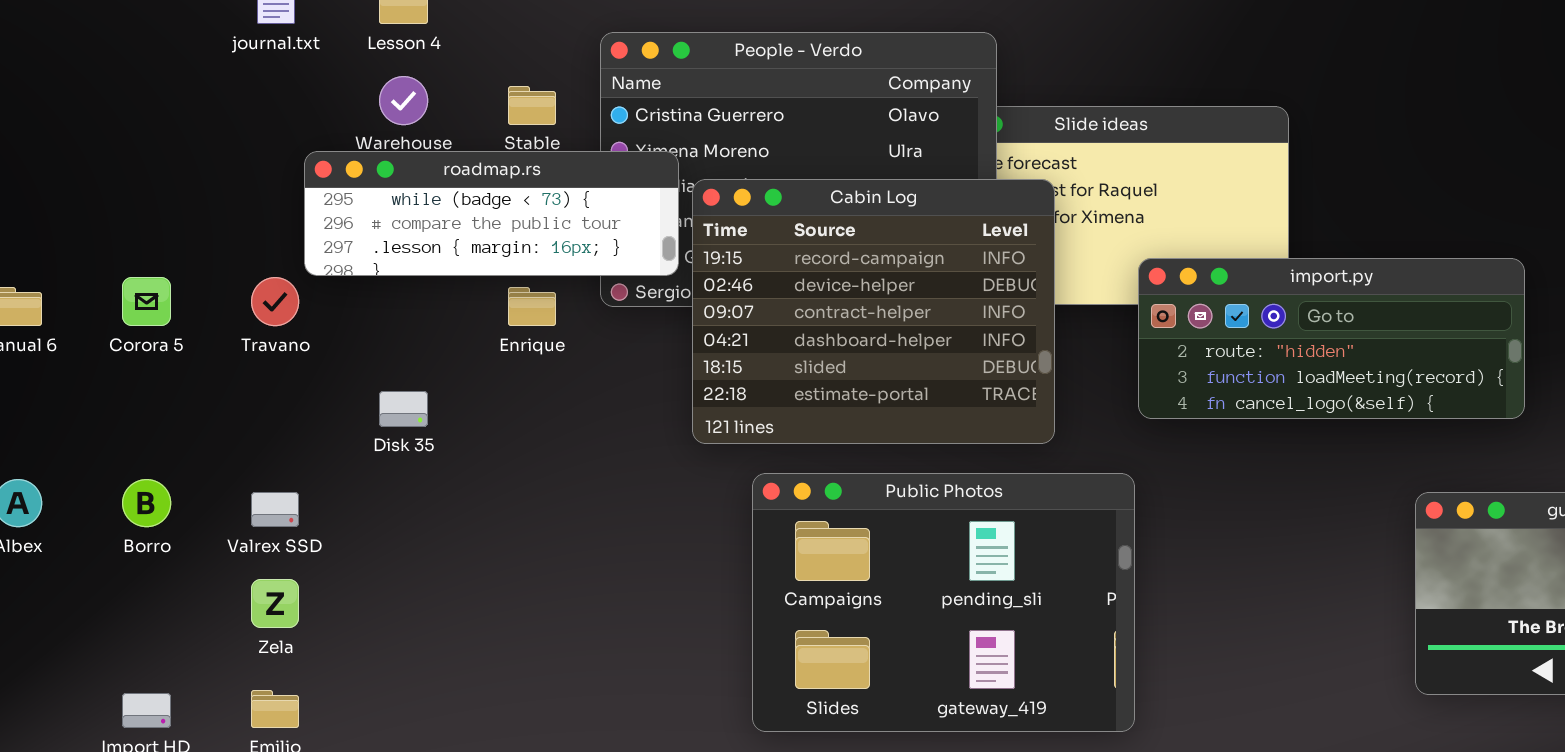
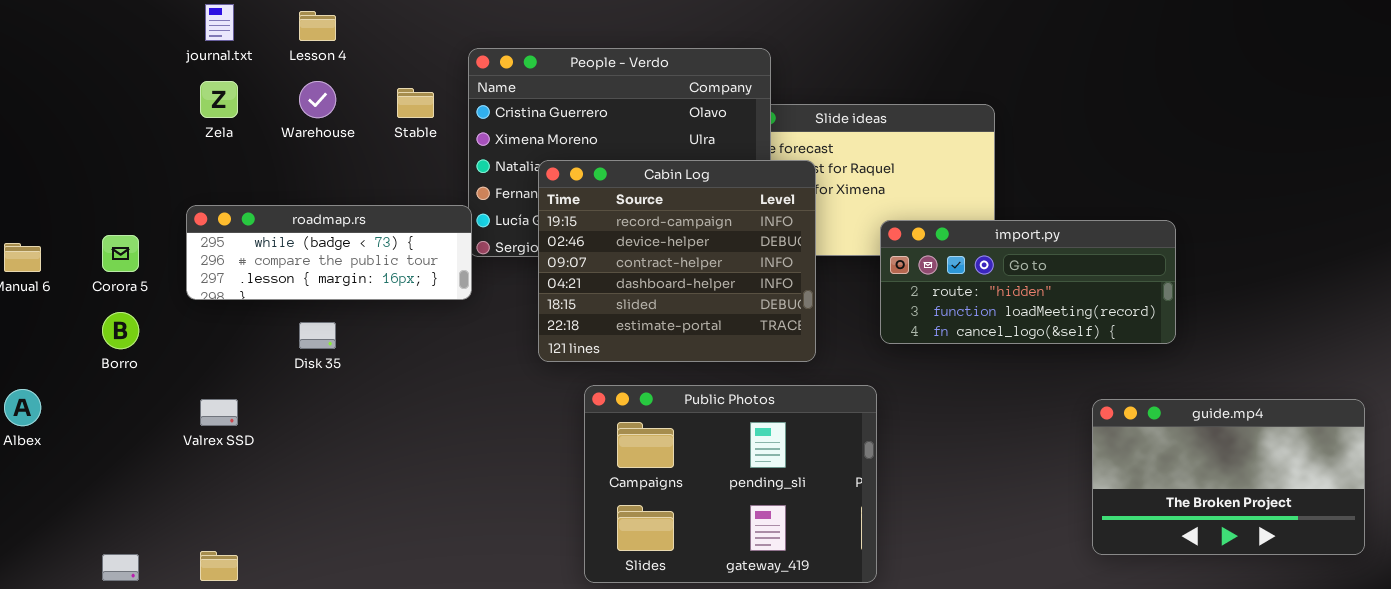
roadmap.rs: [304,151,679,276] -> [186,205,472,300], moved
Borro: [122,479,171,527] -> [102,312,139,349], moved
Zela: [251,579,299,628] -> [200,81,238,118], moved

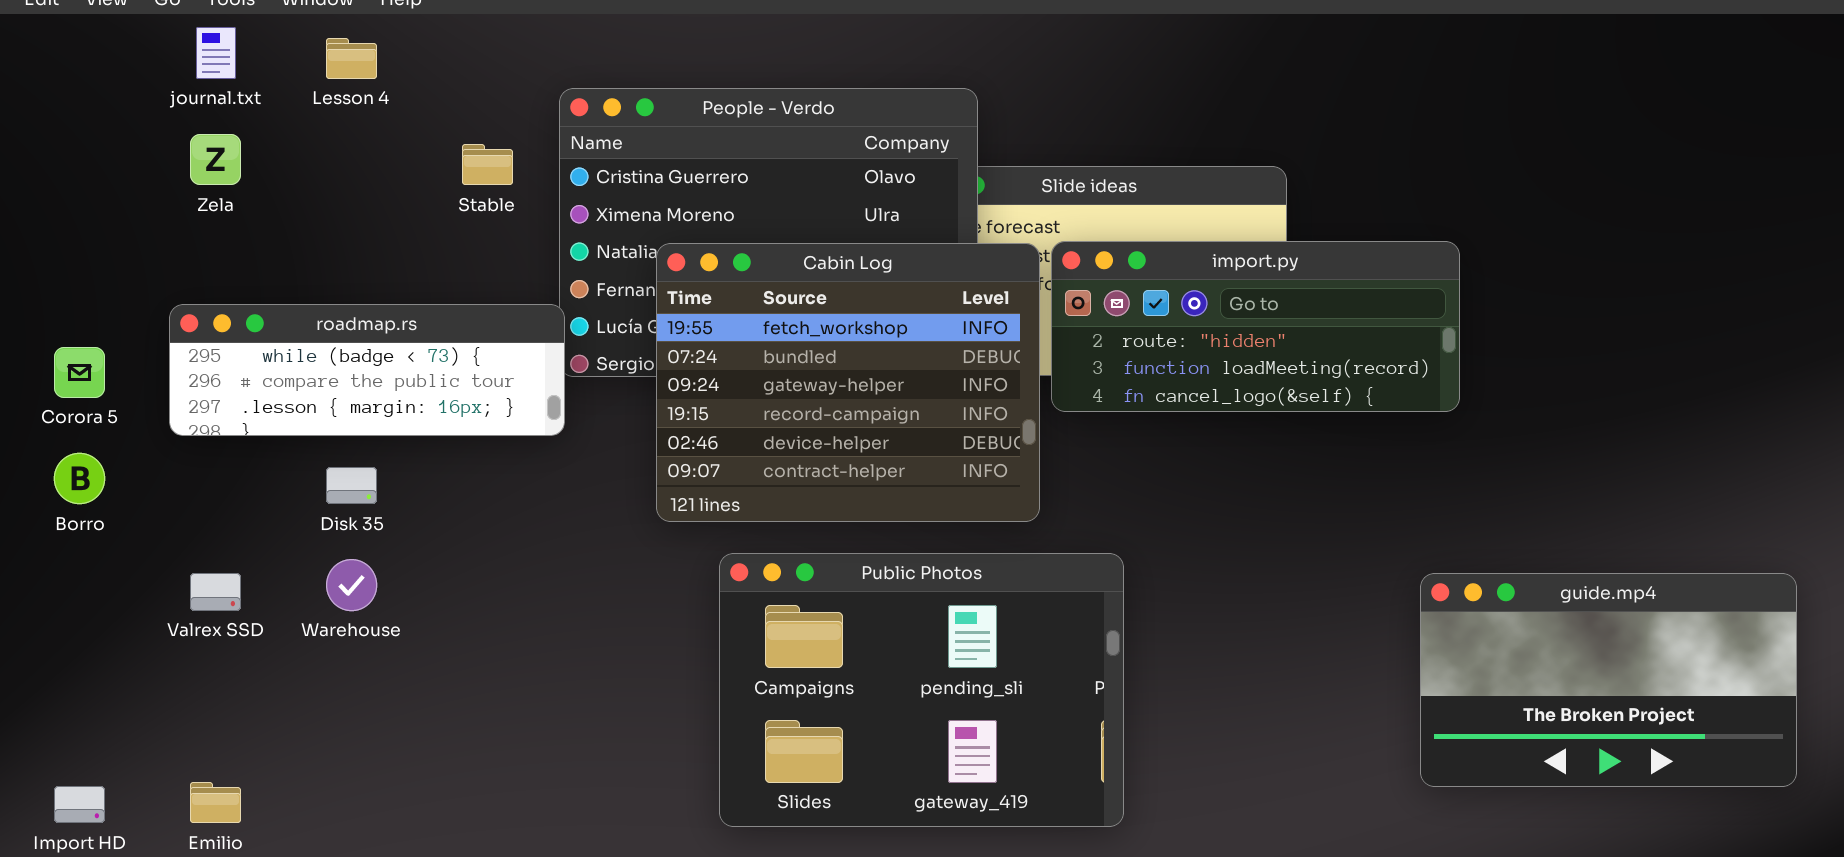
Warehouse: [299,81,336,118] -> [326,559,377,611], moved
Cabin Log: [538,160,816,362] -> [656,243,1040,522], scrolled up 3 rows
import.py: [880,220,1176,344] -> [1051,241,1460,412], moved

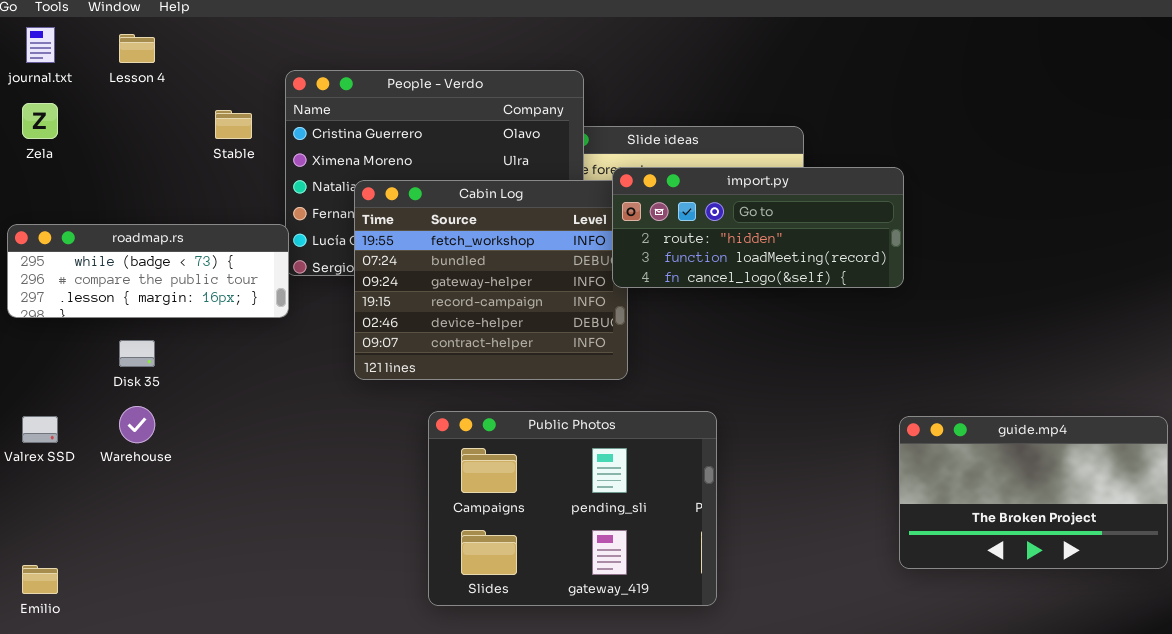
import.py: [1051,241,1460,412] -> [612,167,904,288], moved
Public Photos: [719,553,1124,827] -> [428,411,717,606], moved

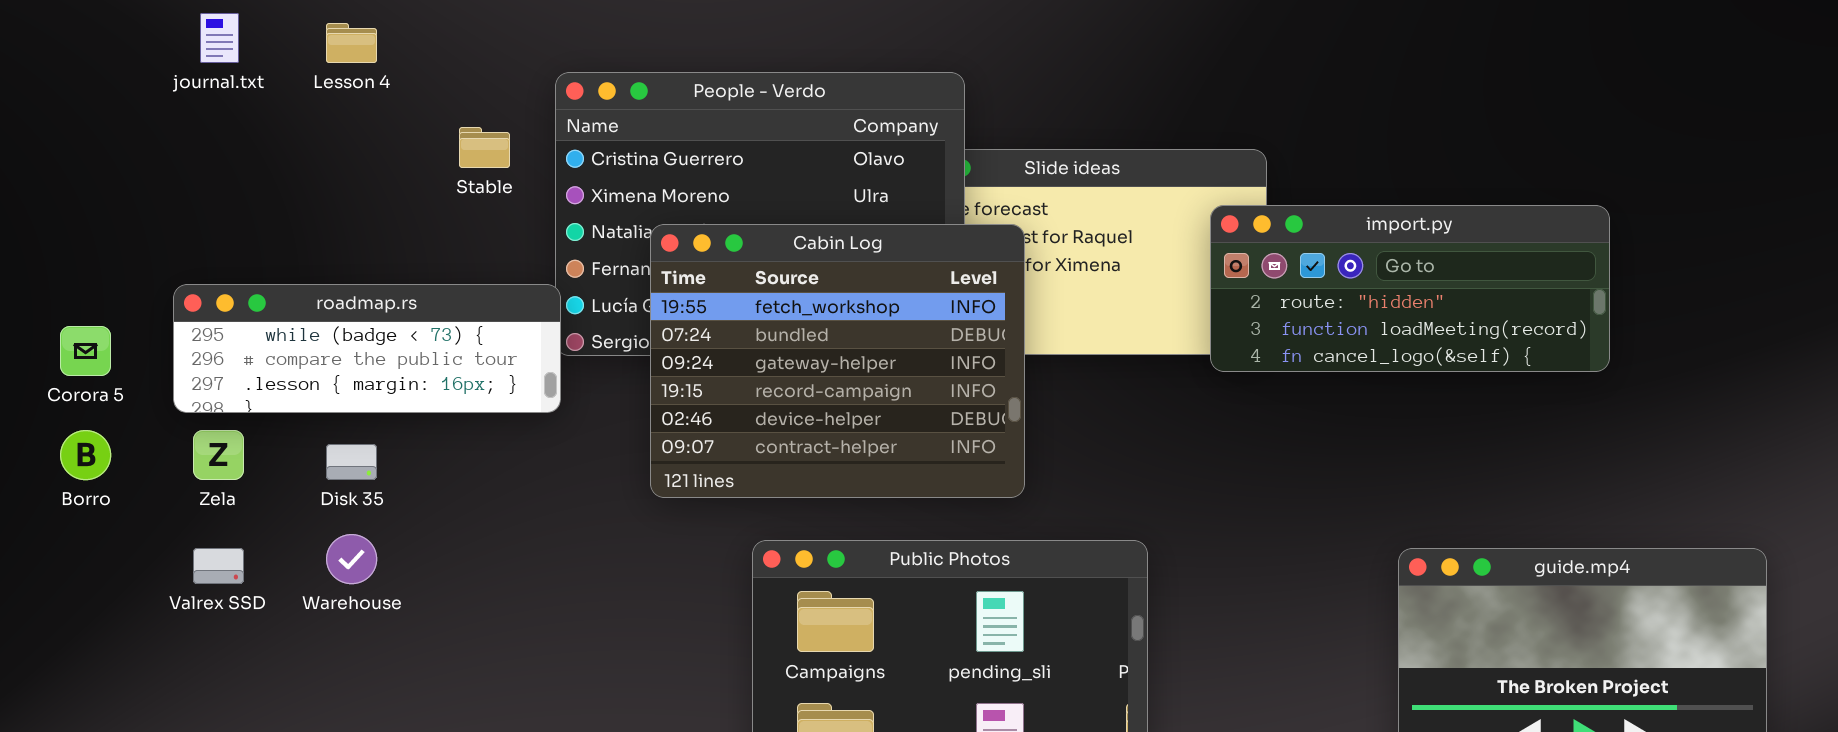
Zela: [22,103,58,139] -> [193,430,244,480], moved
import.py: [612,167,904,288] -> [1210,205,1610,372], moved

